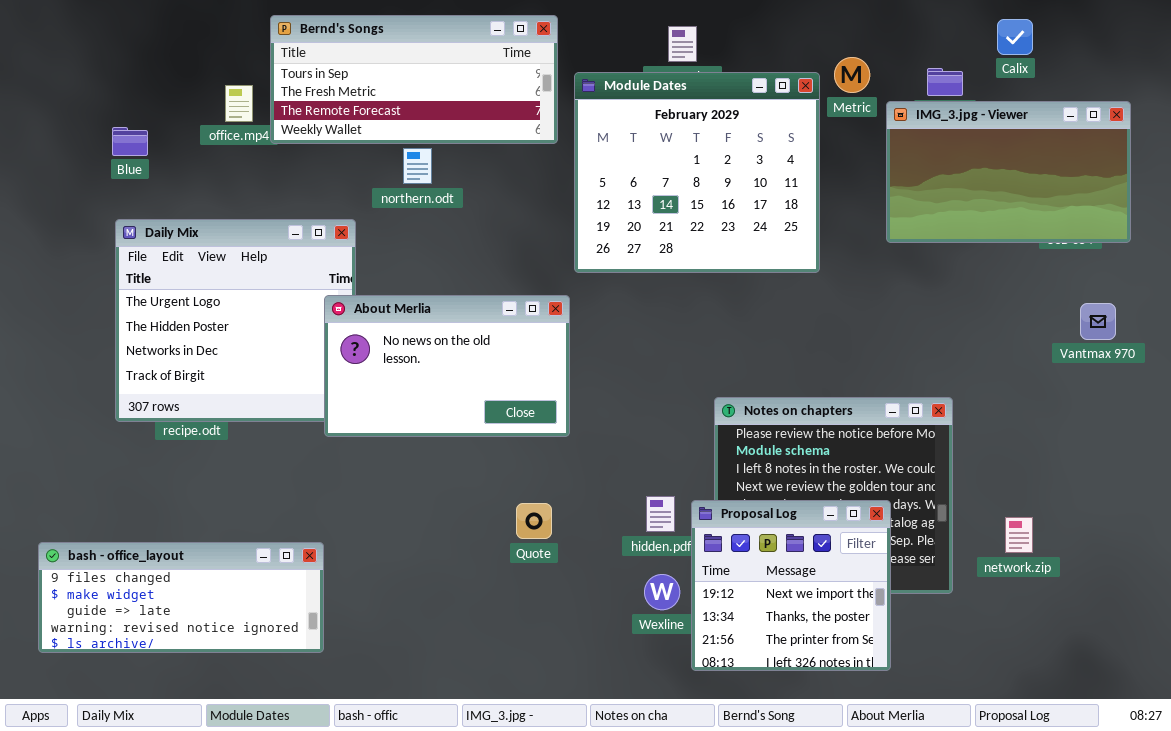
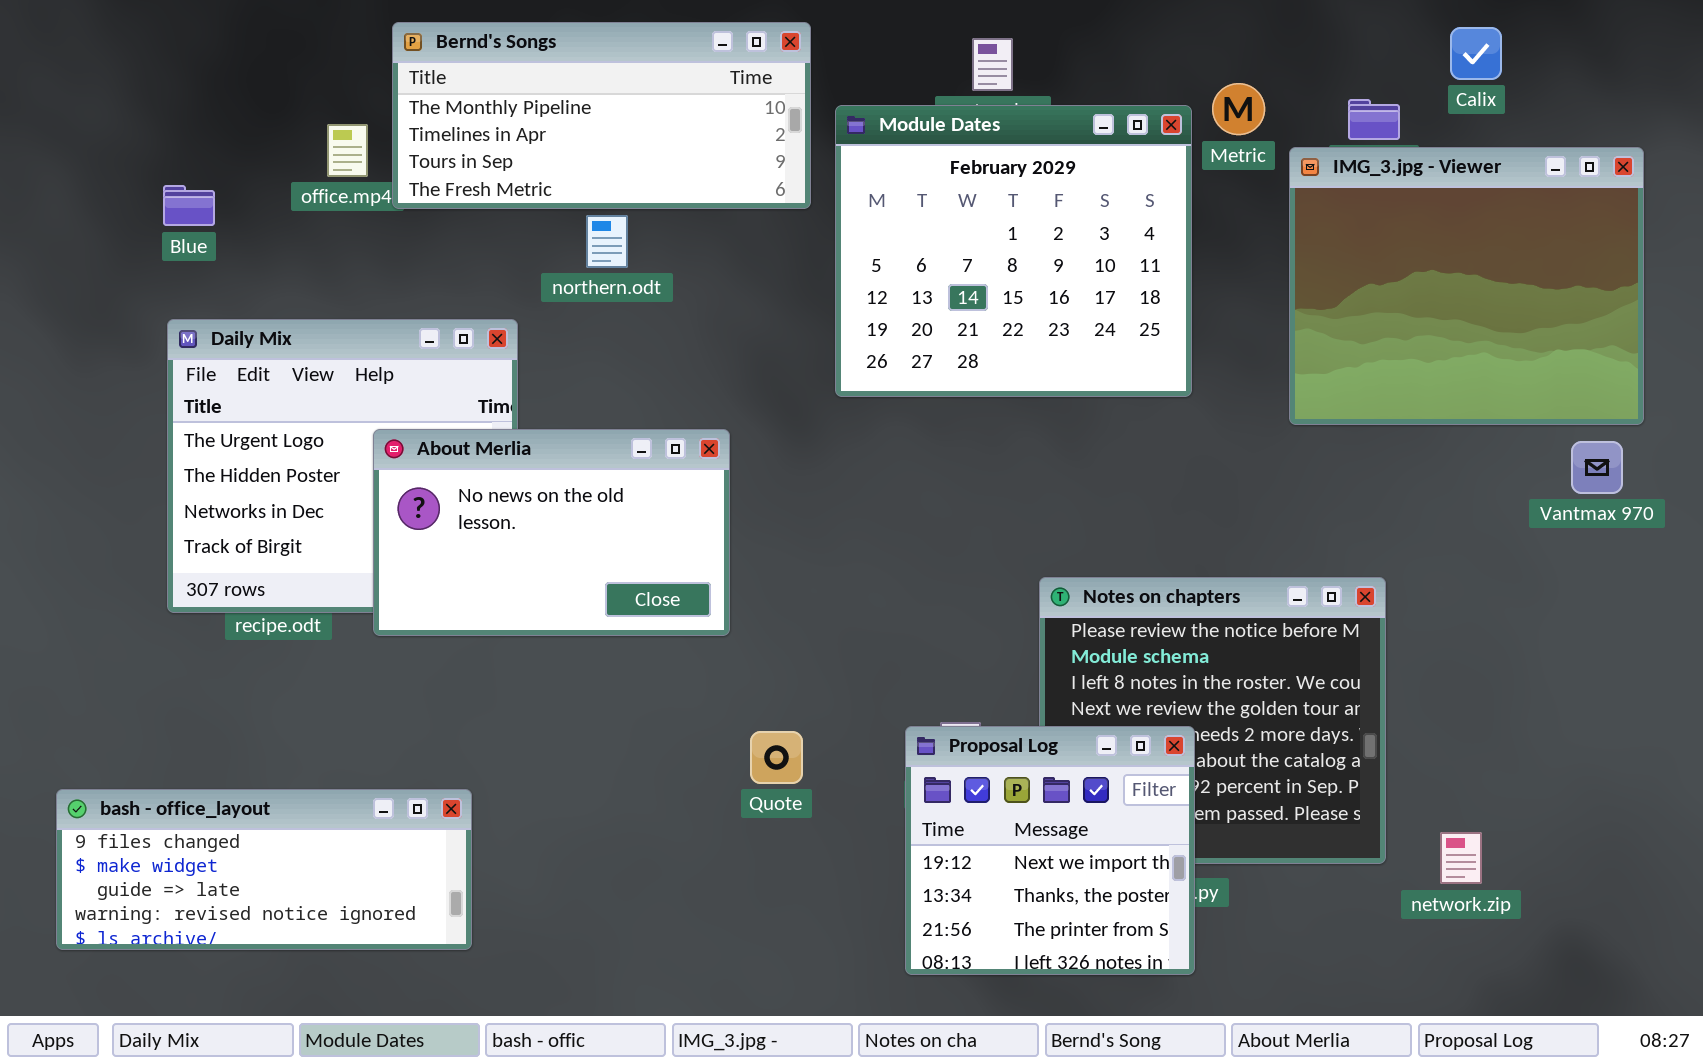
Bernd's Songs: [270,15,558,144] -> [392,22,811,209], scrolled up 2 rows
IMG_3.jpg - Viewer: [886,101,1131,243] -> [1289,147,1644,425], resized
About Merlia: [324,295,570,437] -> [373,429,730,636], moved
Proposal Log: [691,500,891,671] -> [905,726,1195,975], moved
network.zip: [1005,517,1033,553] -> [1440,832,1482,884], moved

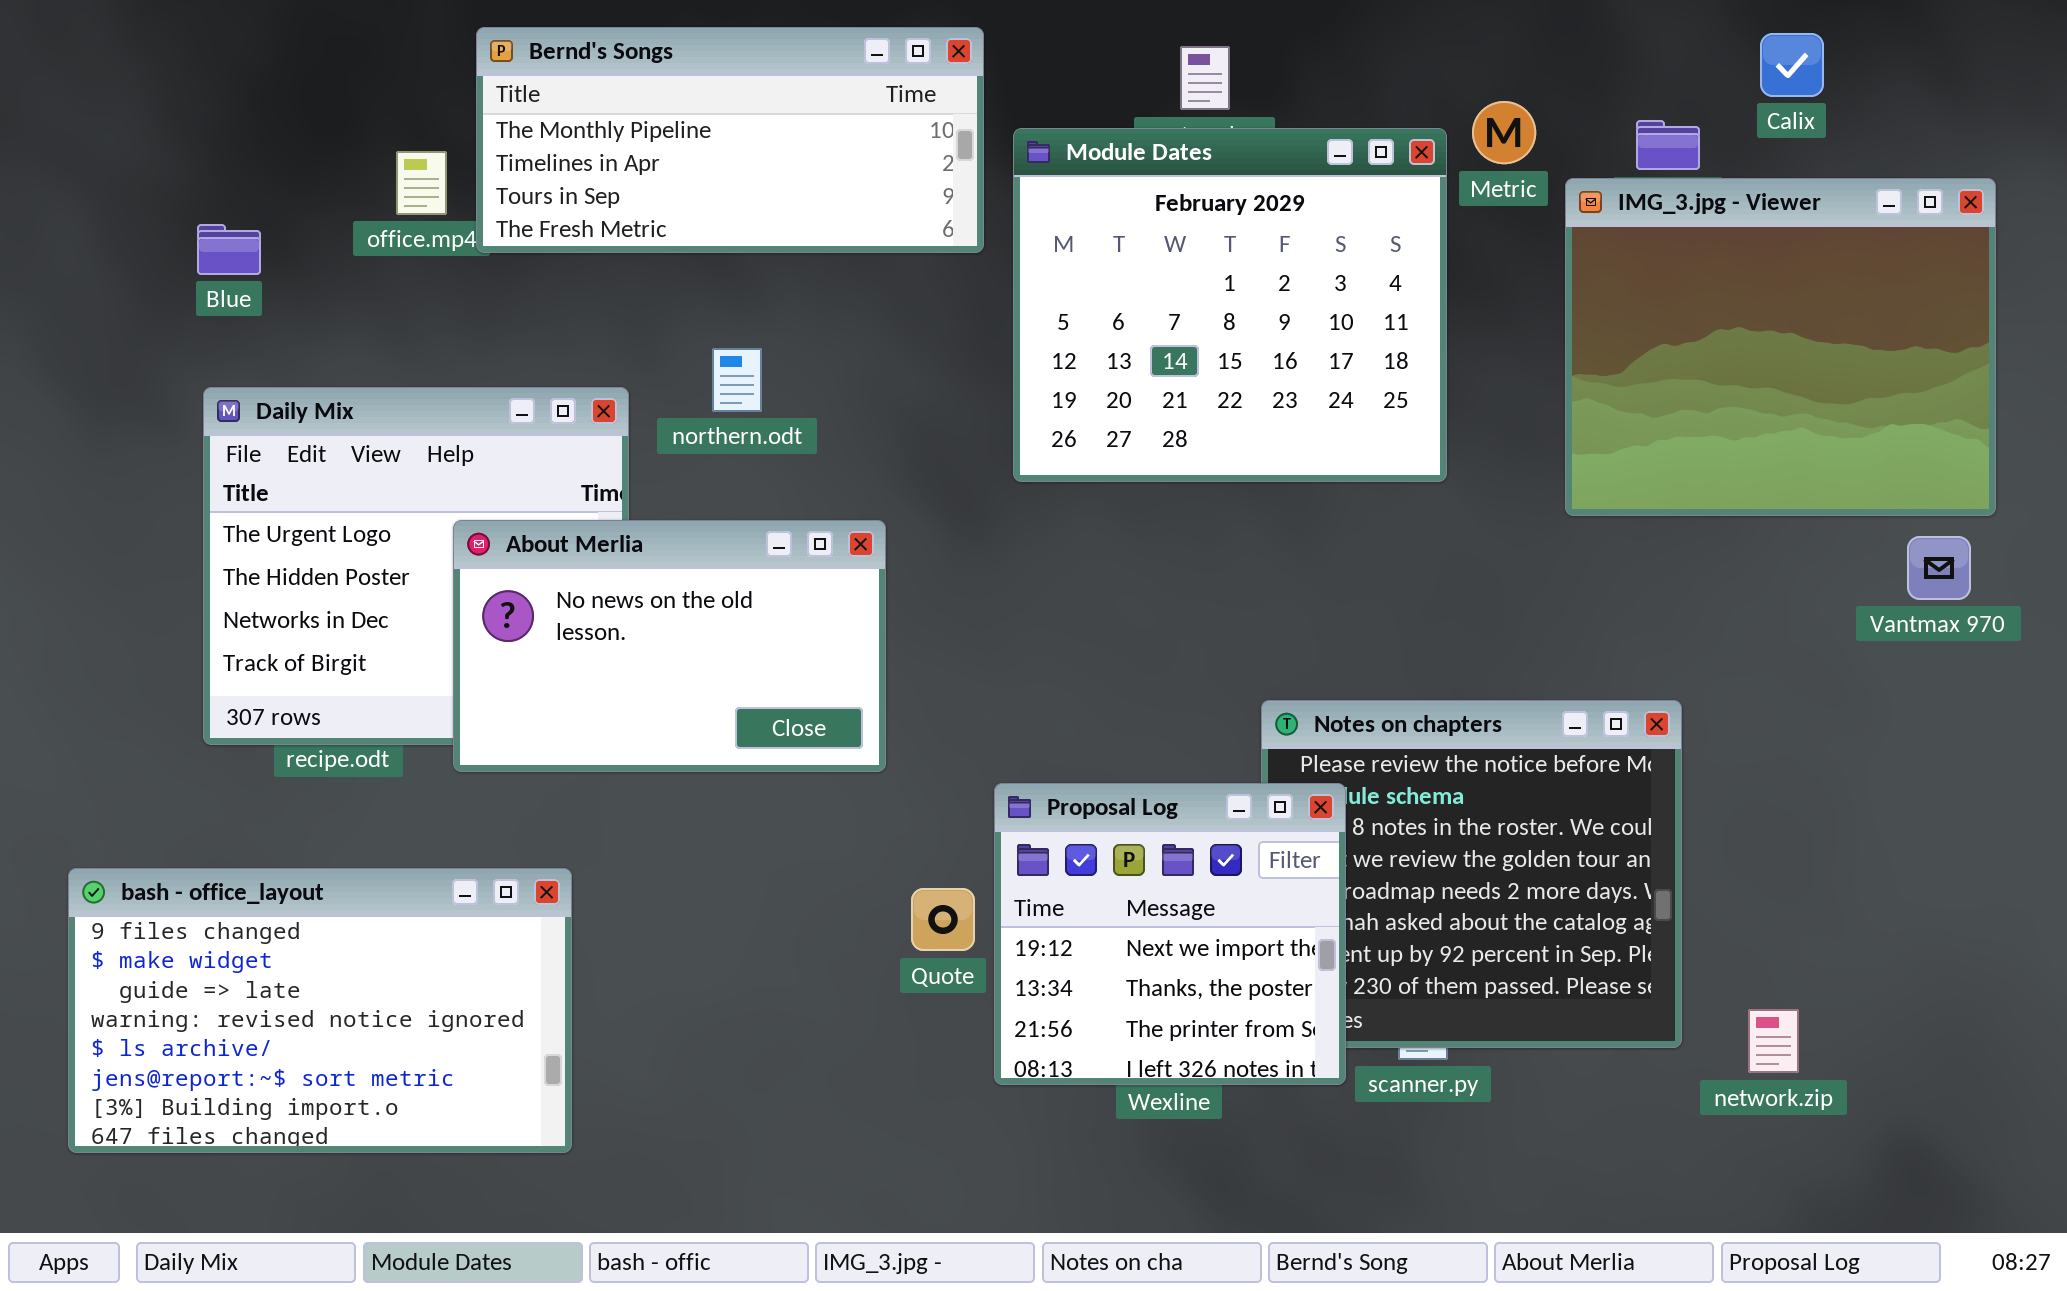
northern.odt: [586,215,628,268] -> [712,348,762,412], moved
Proposal Log: [905,726,1195,975] -> [994,783,1346,1085], moved
bash - office_layout: [56,789,472,950] -> [68,868,572,1153], resized

